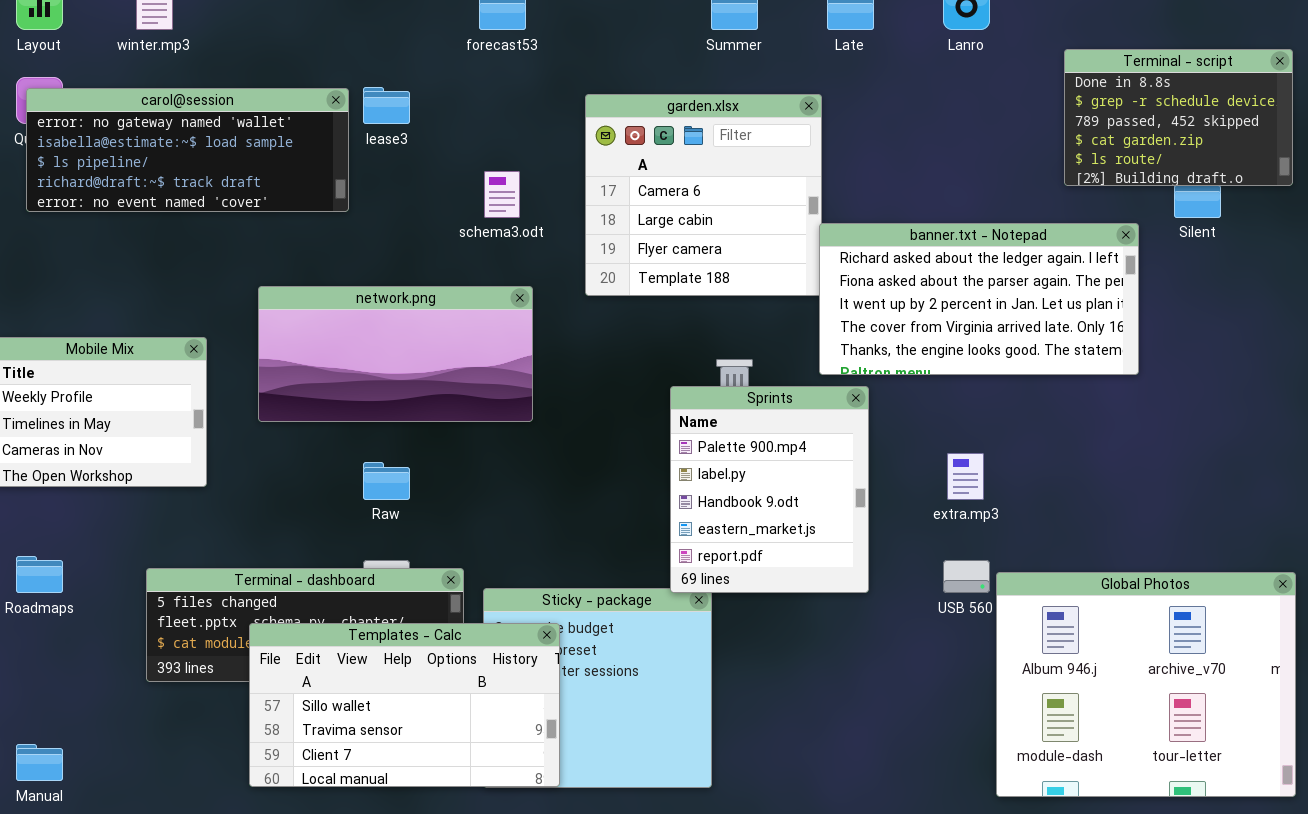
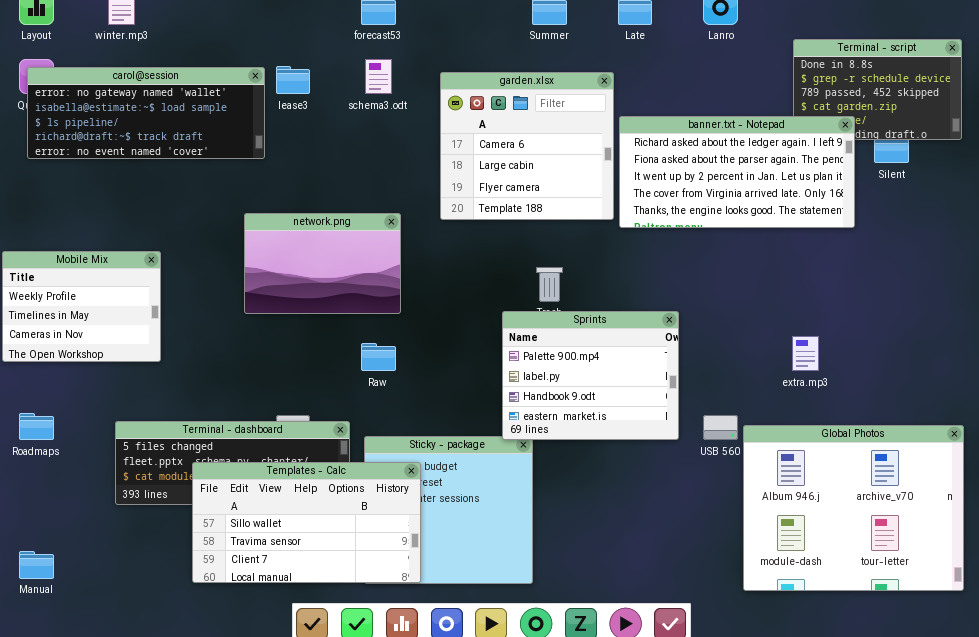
schema3.odt: [484,171,520,218] -> [365,59,392,94], moved
banner.txt - Notepad: [819,223,1139,375] -> [619,116,855,228], moved
network.png: [258,286,533,422] -> [244,213,401,314], resized
Sprints: [670,386,869,593] -> [502,311,679,440], resized
extra.mp3: [947,453,984,500] -> [792,336,819,371], moved
Raw: [363,462,410,500] -> [361,343,396,371], moved

